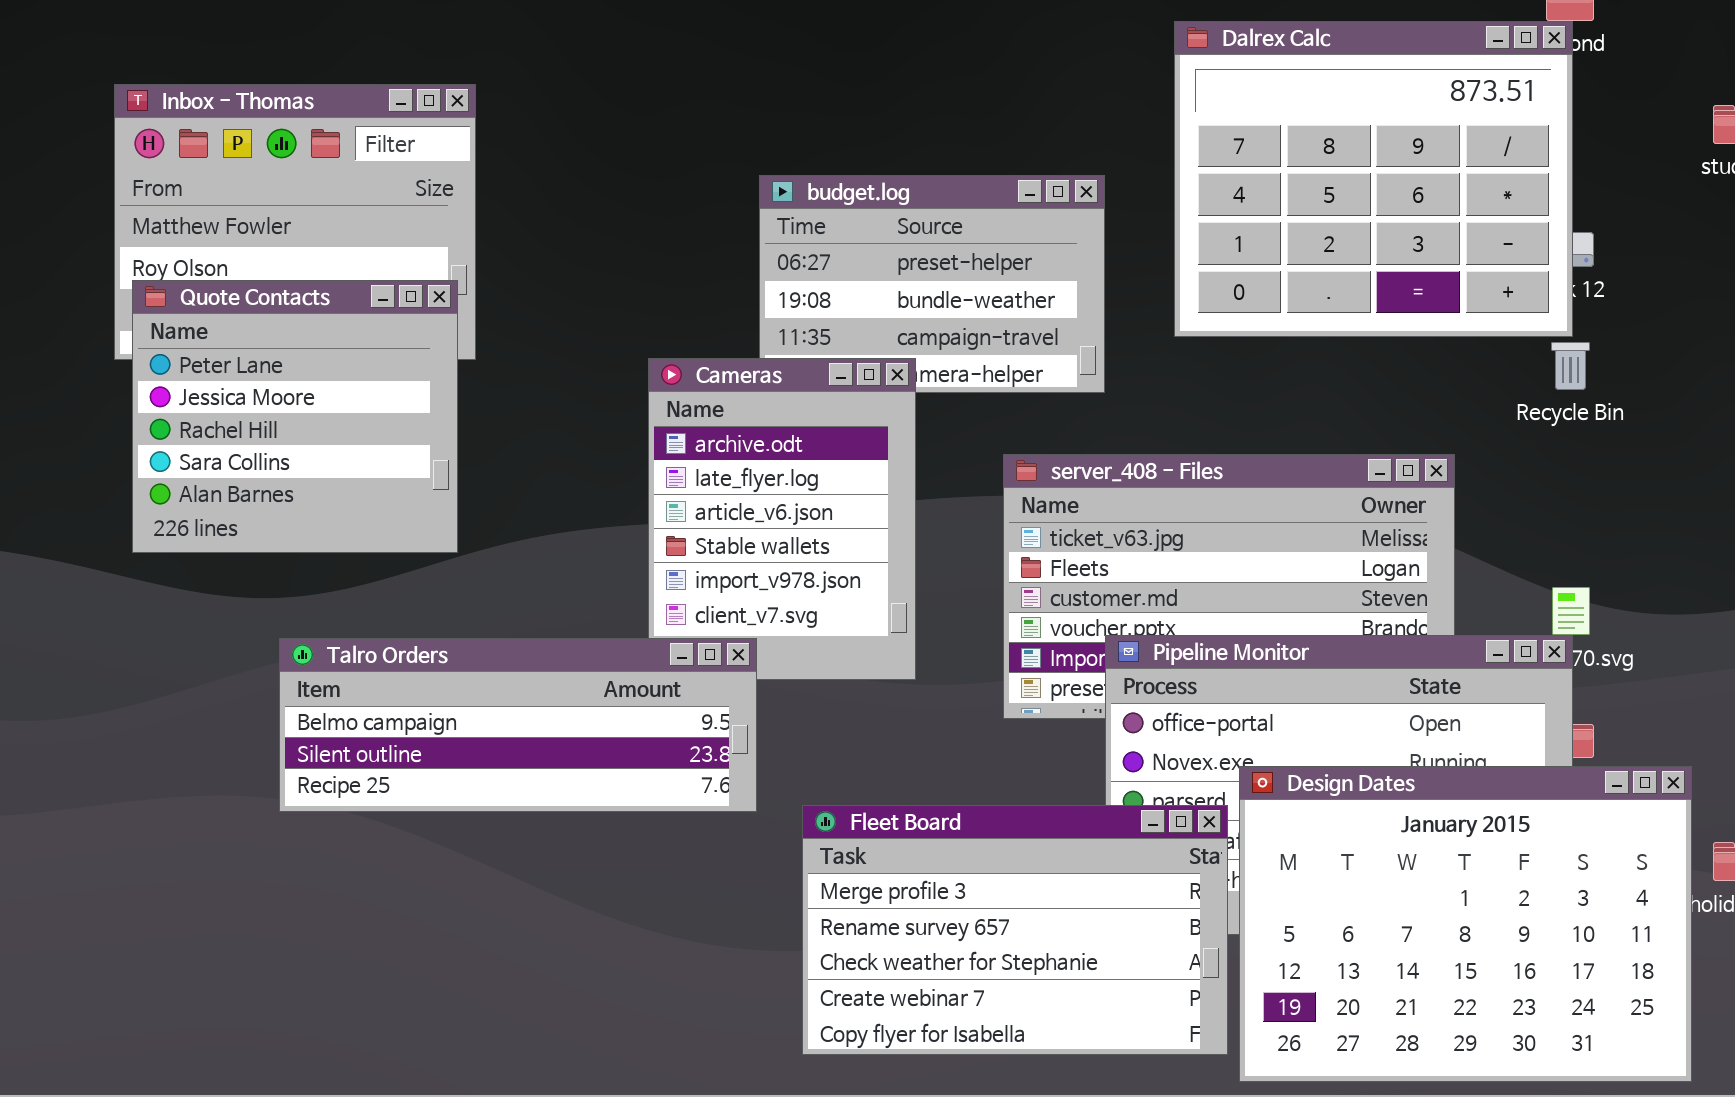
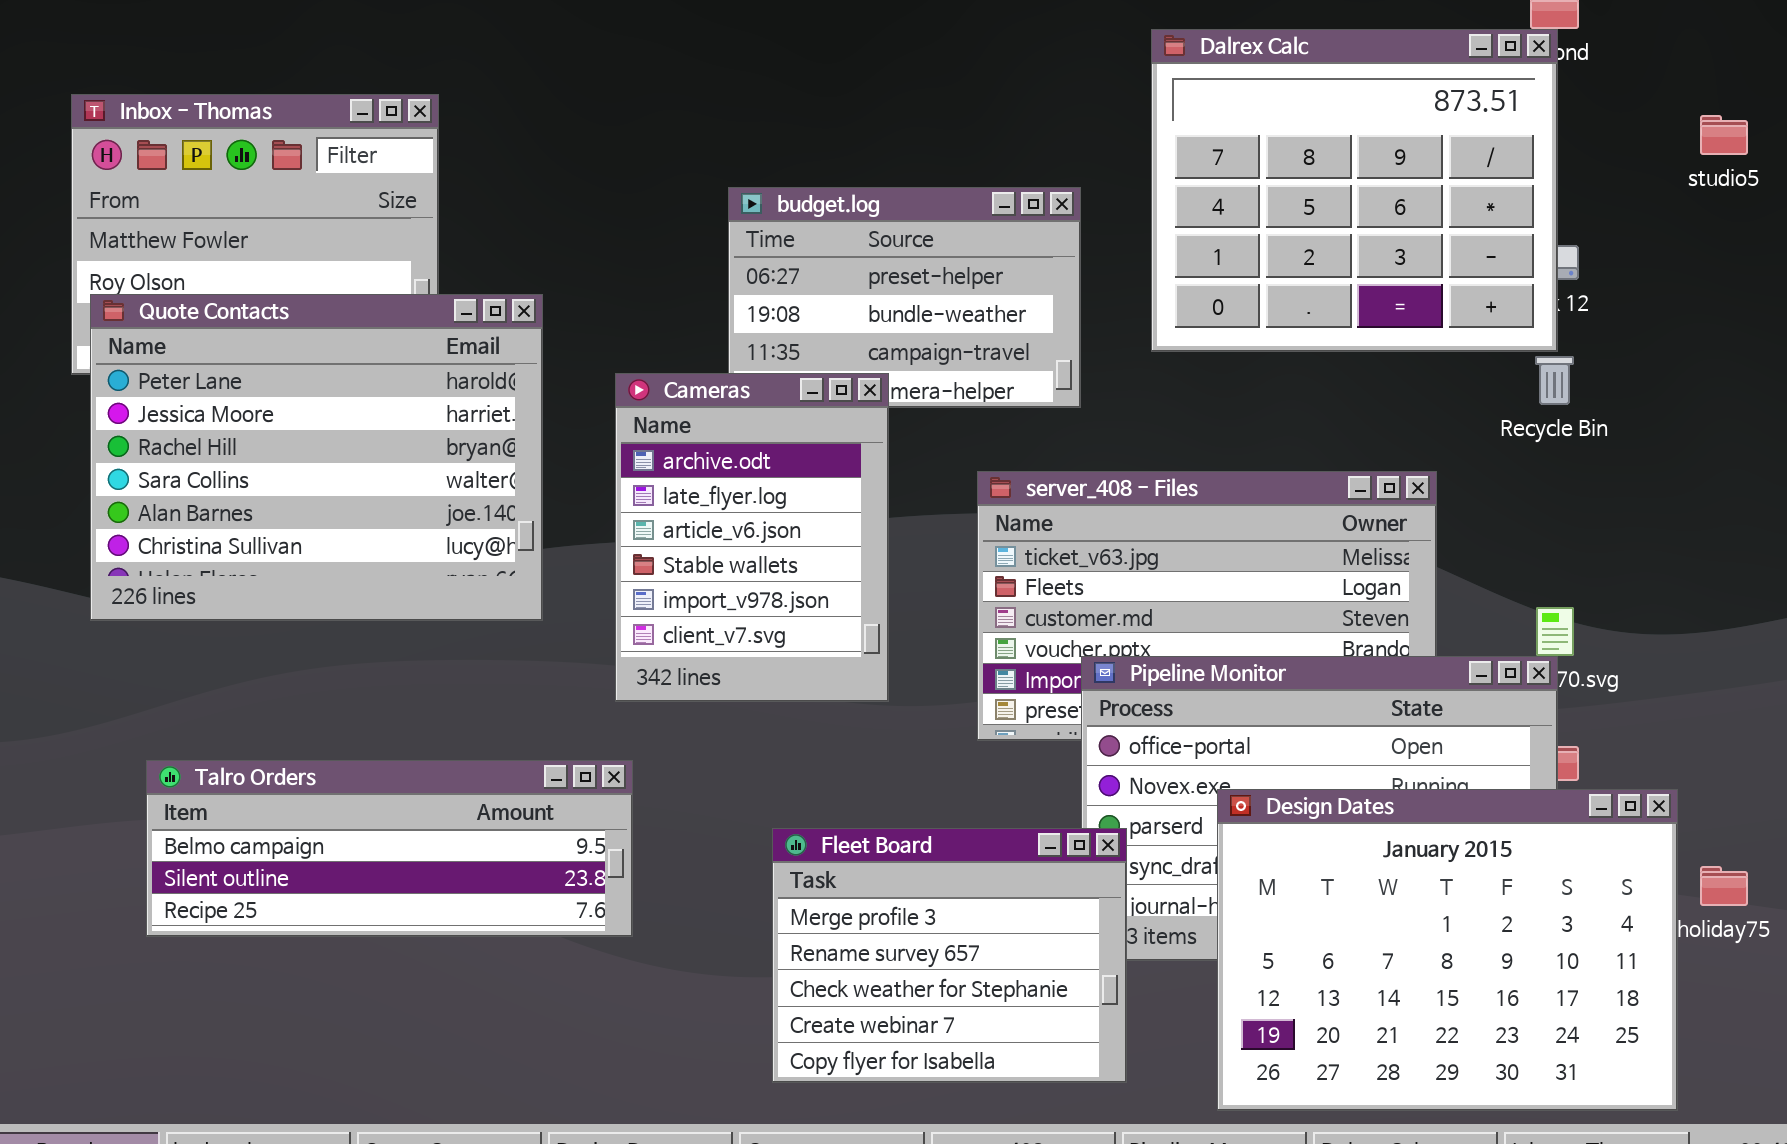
Quote Contacts: [132,280,458,553] -> [90,294,543,621], resized
Talro Orders: [279,638,757,812] -> [146,760,633,937], moved
Fleet Board: [802,805,1228,1055] -> [772,828,1127,1083], resized

